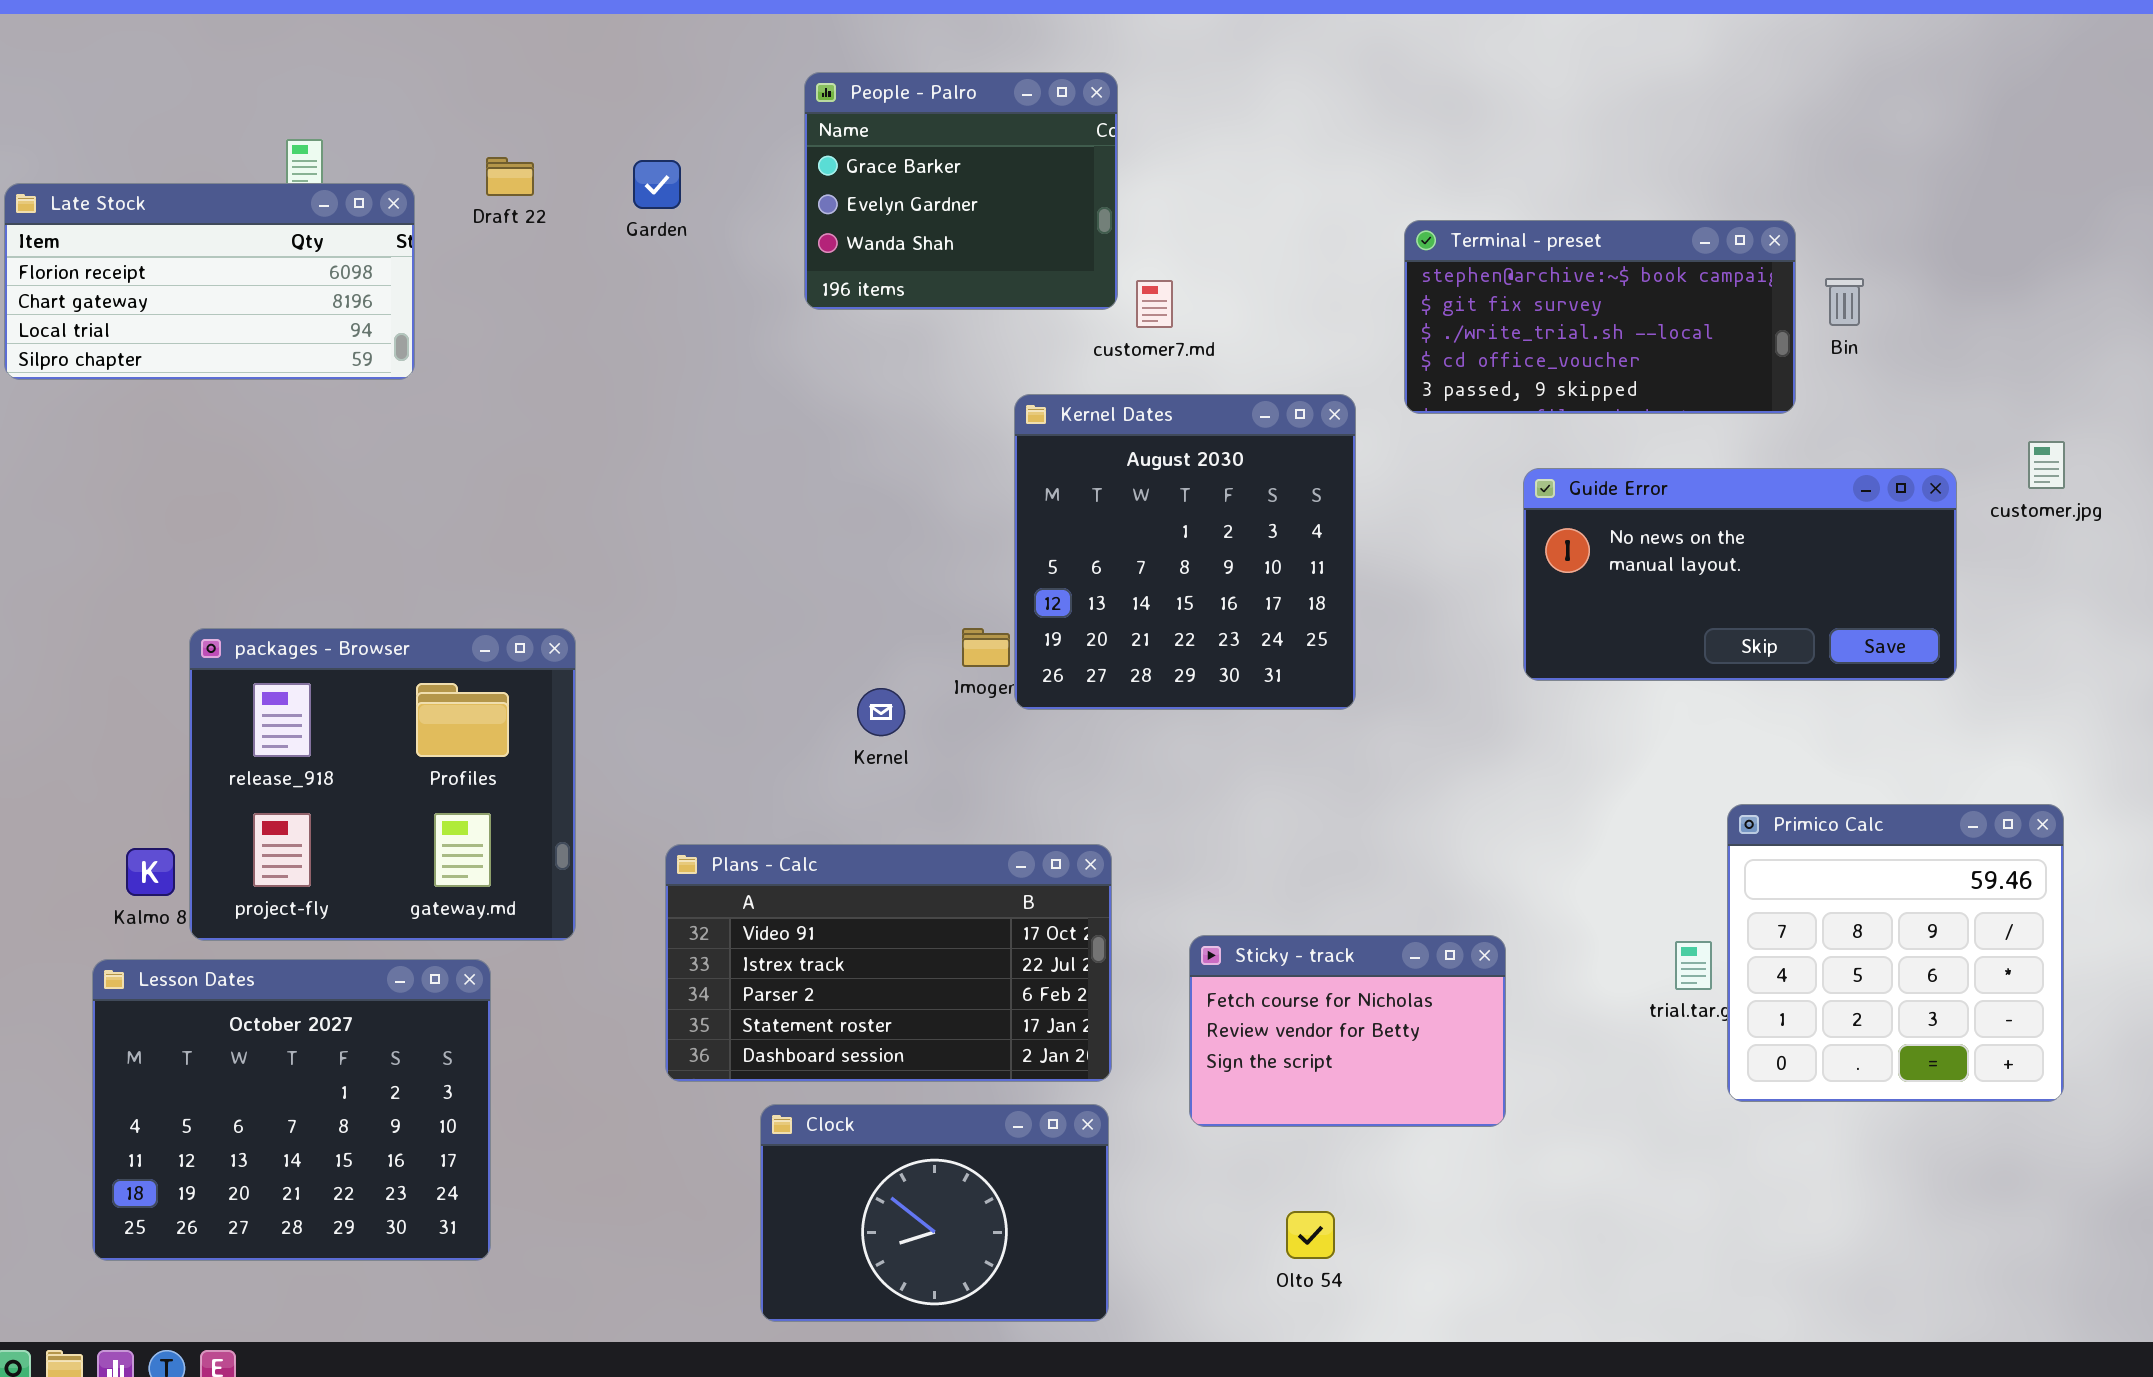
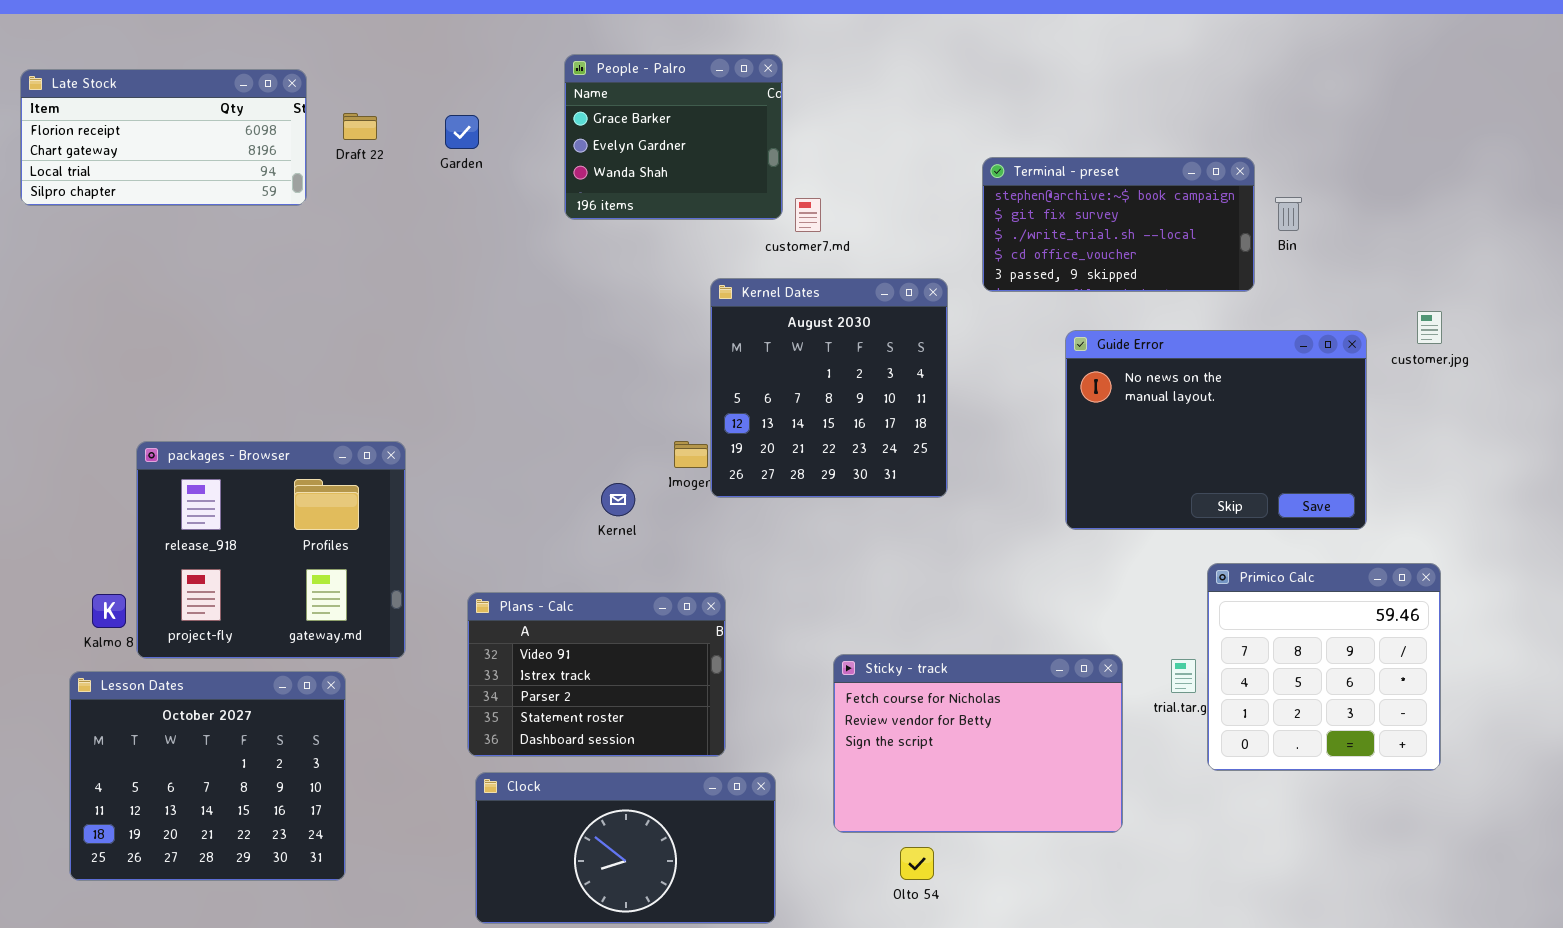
Late Stock: [4,183,415,380] -> [20,69,307,206], moved
Guide Error: [1523,468,1957,681] -> [1065,330,1367,530], resized
Plans - Calc: [665,844,1112,1082] -> [467,592,726,757], resized
Sticky - track: [1189,935,1506,1127] -> [833,654,1123,833], resized
Clock: [760,1104,1109,1322] -> [475,772,776,924], resized

